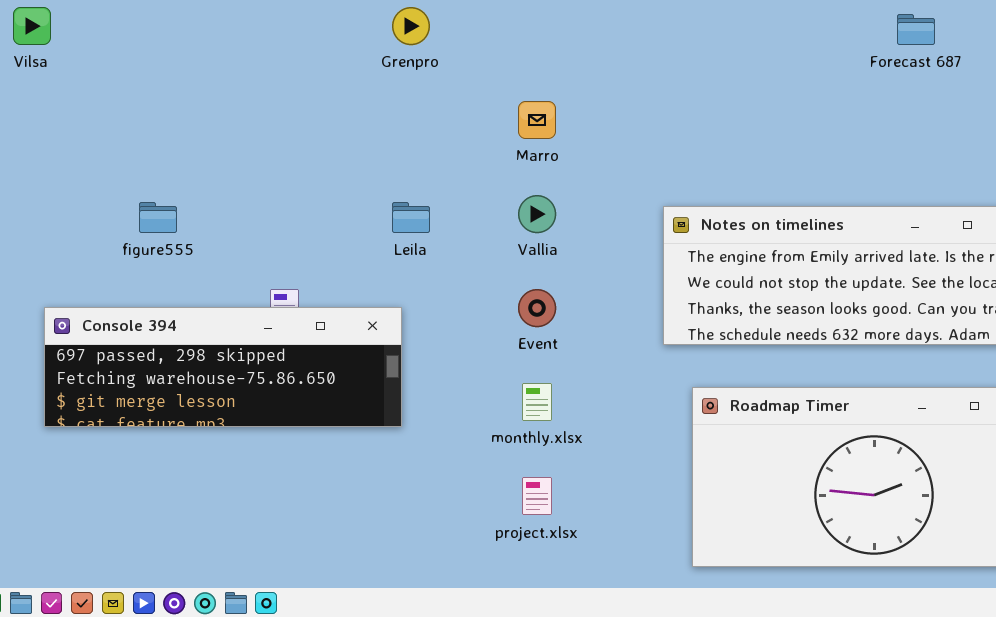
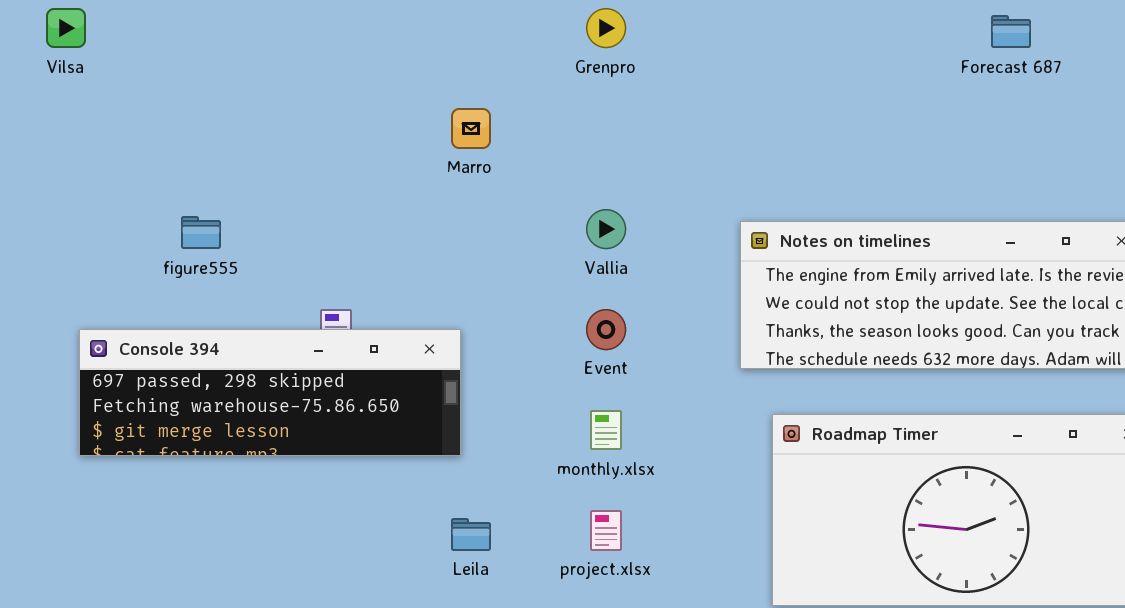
Grenpro: [392,7,430,45] -> [586,8,626,48], moved
Marro: [518,101,556,139] -> [451,108,491,149], moved
Leila: [392,202,430,233] -> [451,518,491,551], moved

